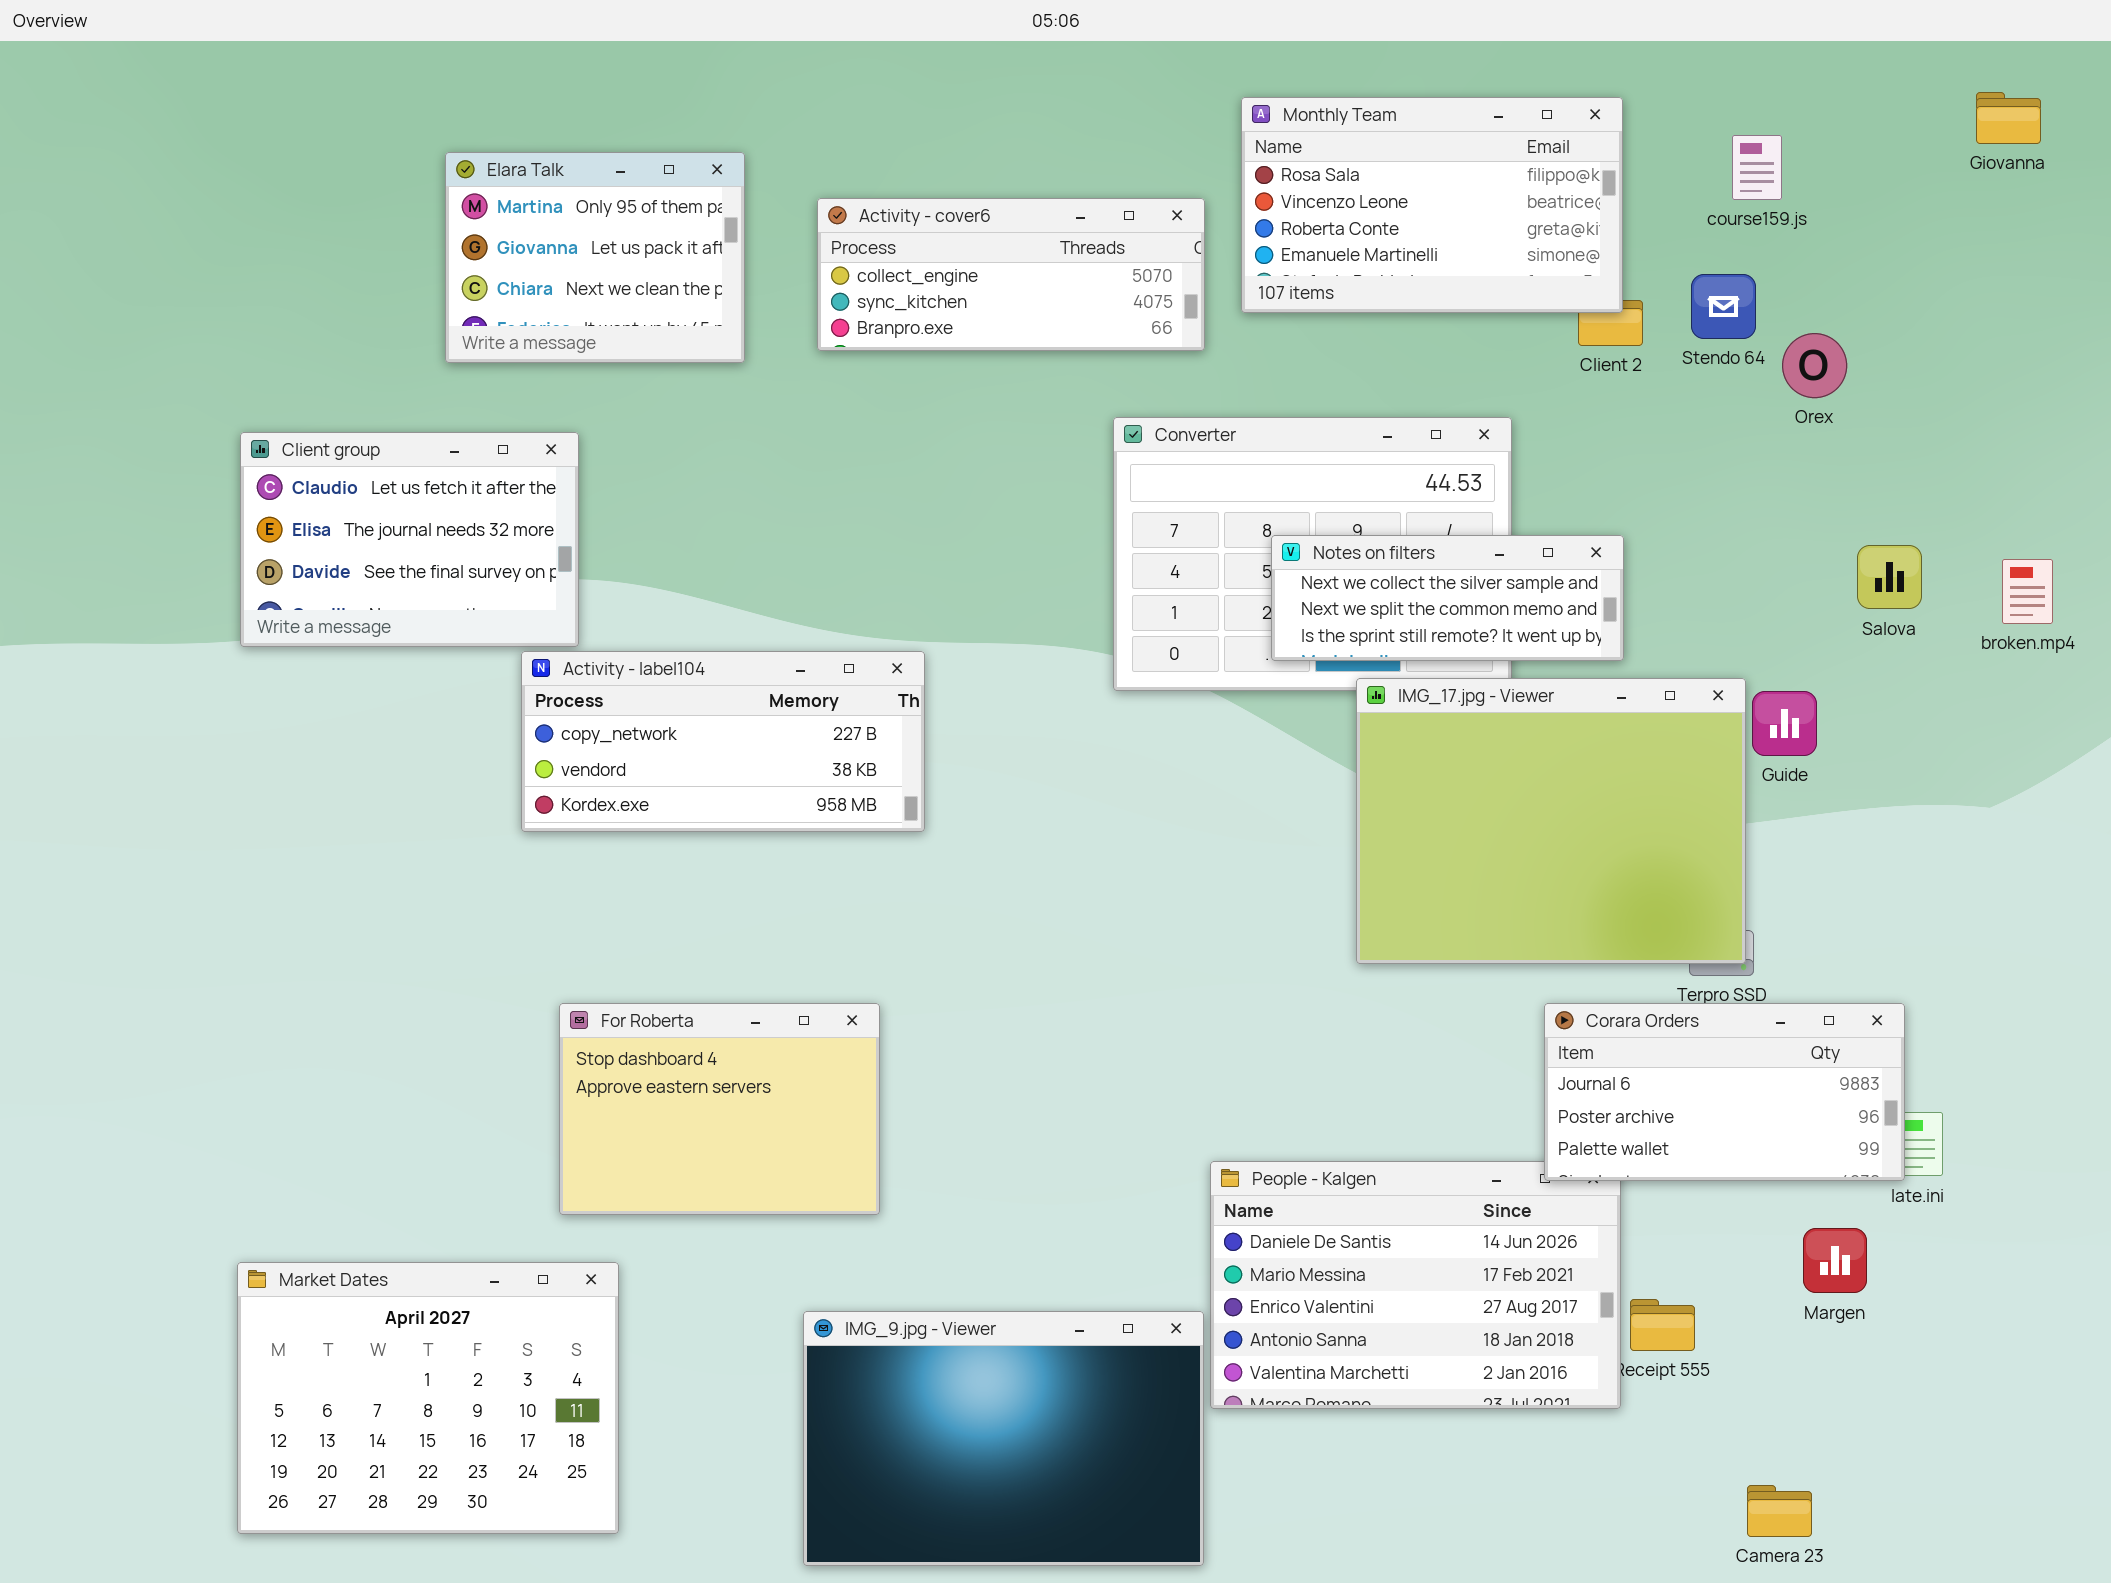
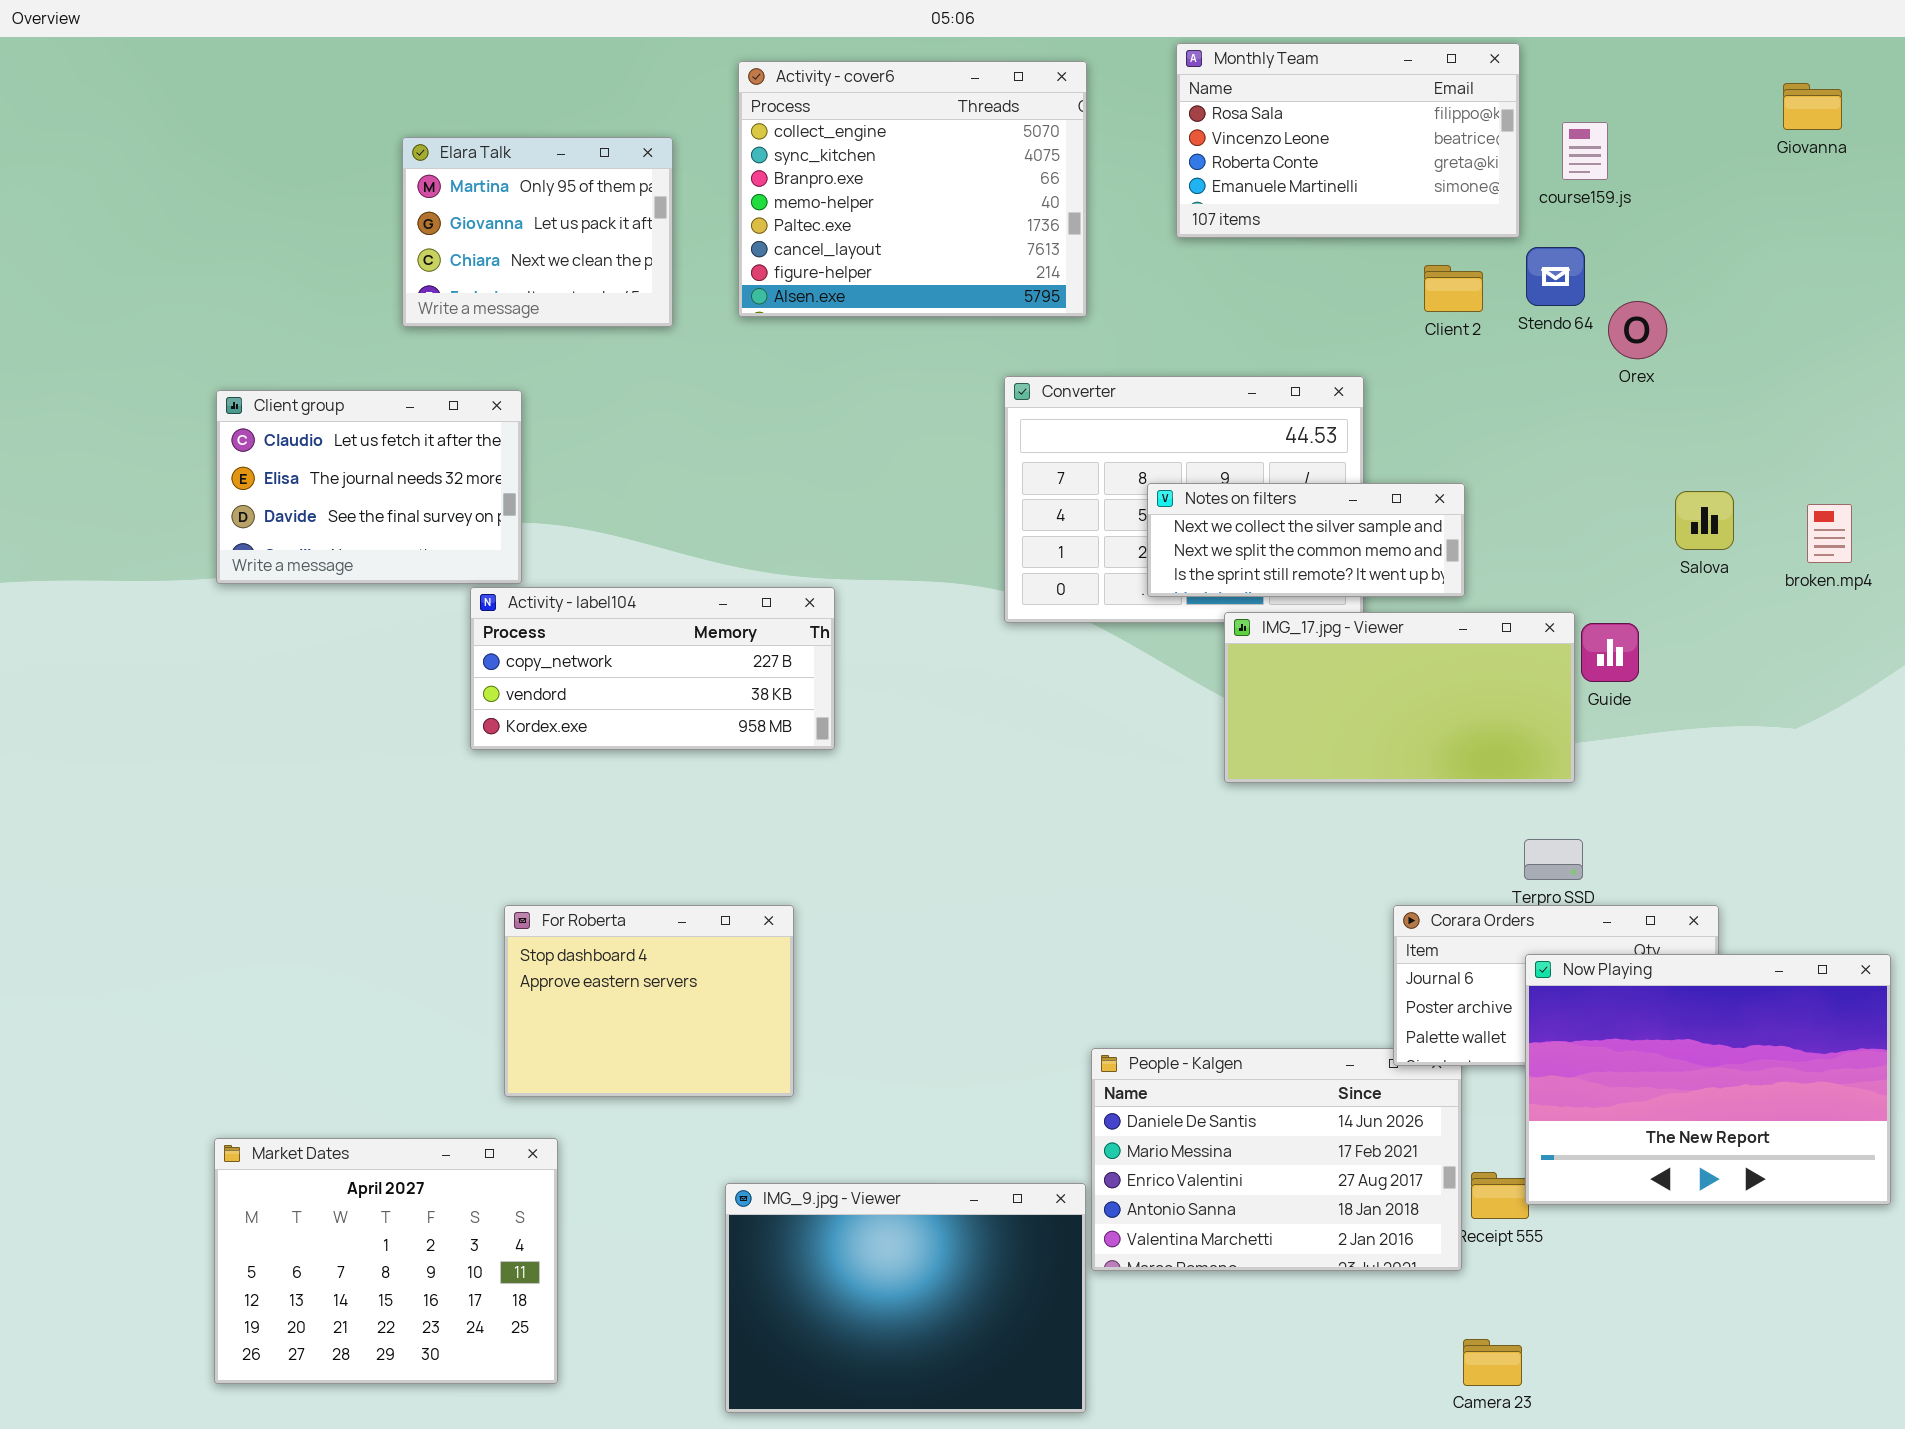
Monthly Team: [1241,97,1623,313] -> [1176,43,1520,238], moved
Activity - cover6: [817,198,1205,351] -> [738,61,1087,317], resized
IMG_17.jpg - Viewer: [1356,678,1746,964] -> [1224,612,1575,783], resized
Now Playing: none -> [1525,954,1891,1205], opened
Camera 23: [1747,1485,1812,1537] -> [1463,1339,1522,1386], moved

